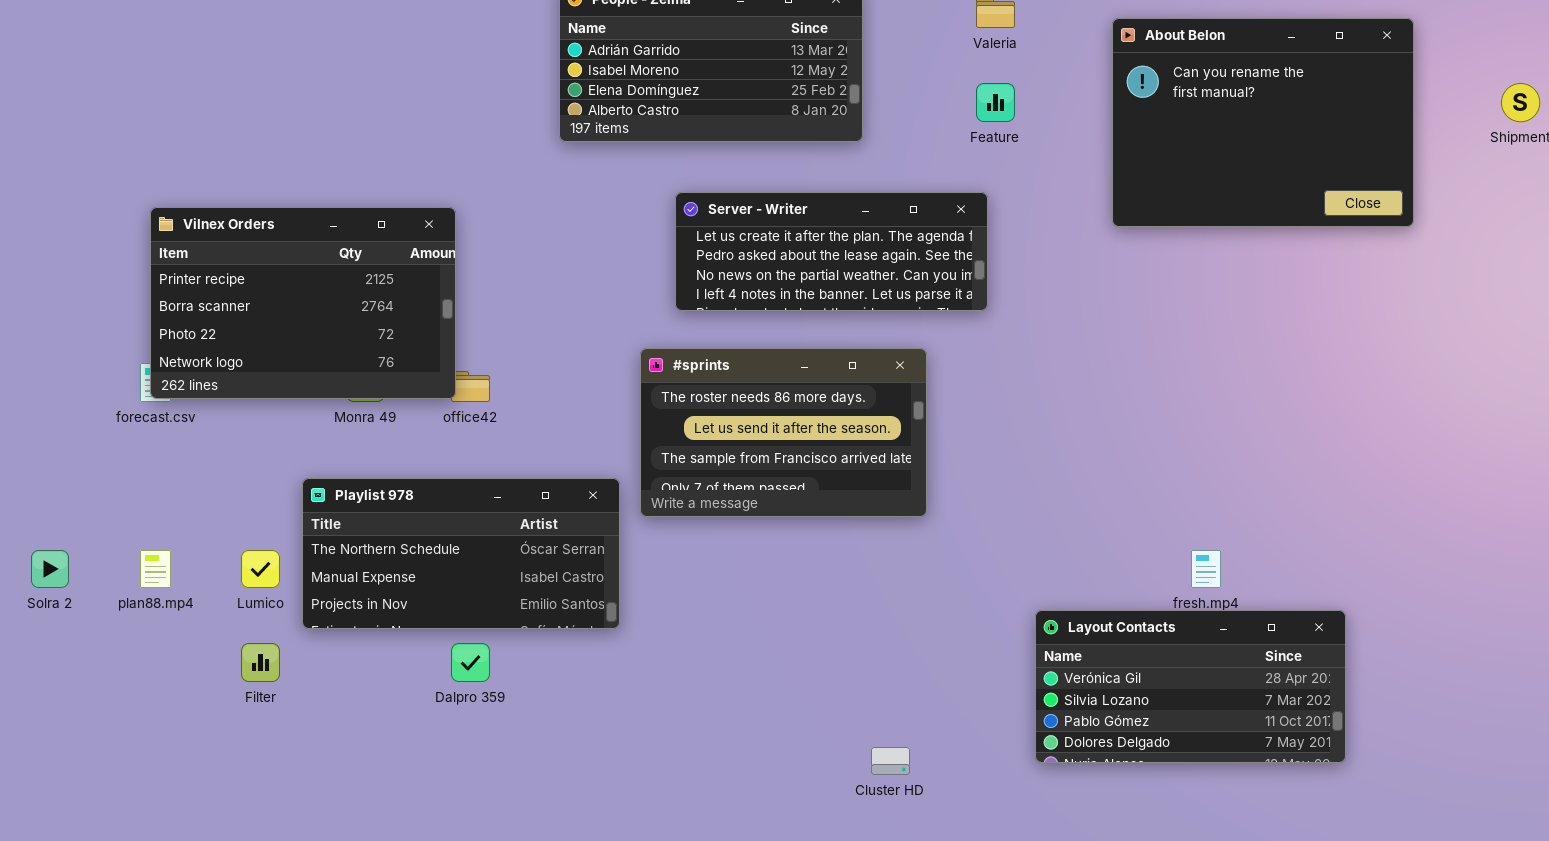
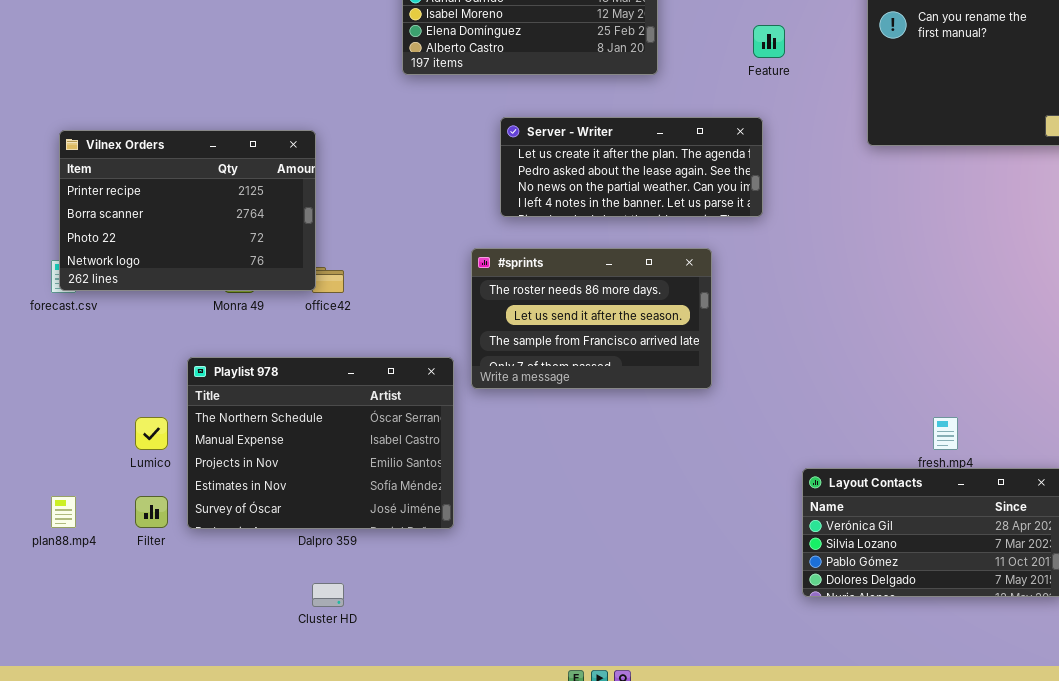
Playlist 978: [302,478,620,629] -> [187,357,454,529], resized
plan88.mp4: [140,550,171,588] -> [51,496,76,528], moved
Cluster HD: [871,747,910,775] -> [312,583,344,607], moved

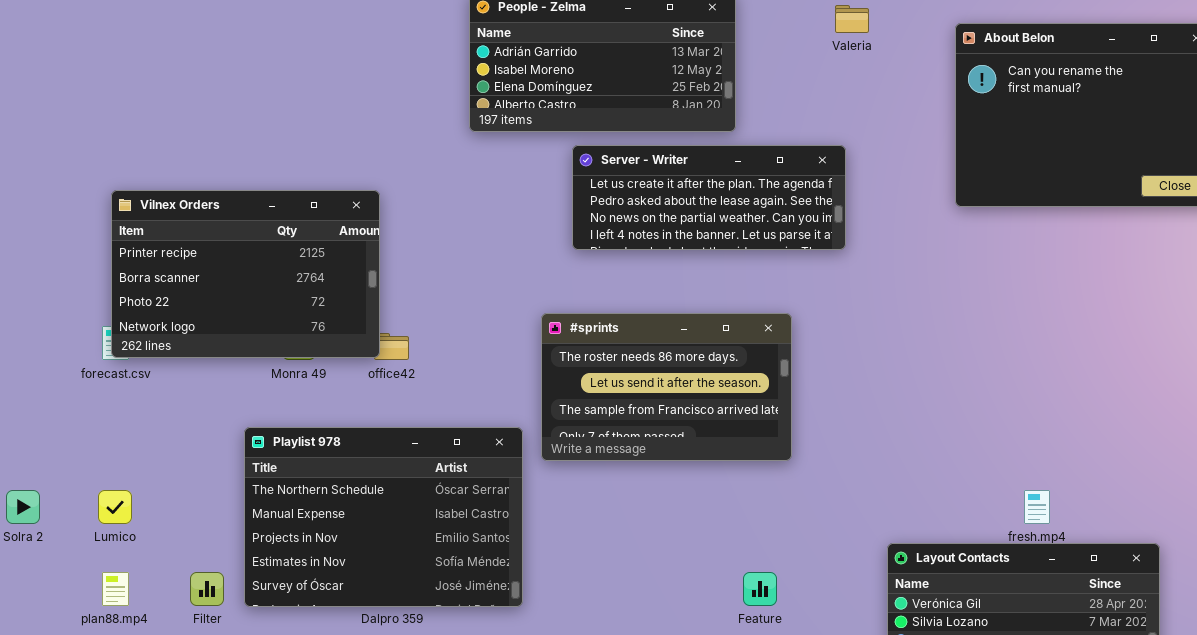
Feature: [753,25,785,58] -> [743,572,777,606], moved
Server - Writer: [500,117,763,217] -> [572,145,846,250], moved
Lumico: [135,417,168,450] -> [98,490,132,524], moved

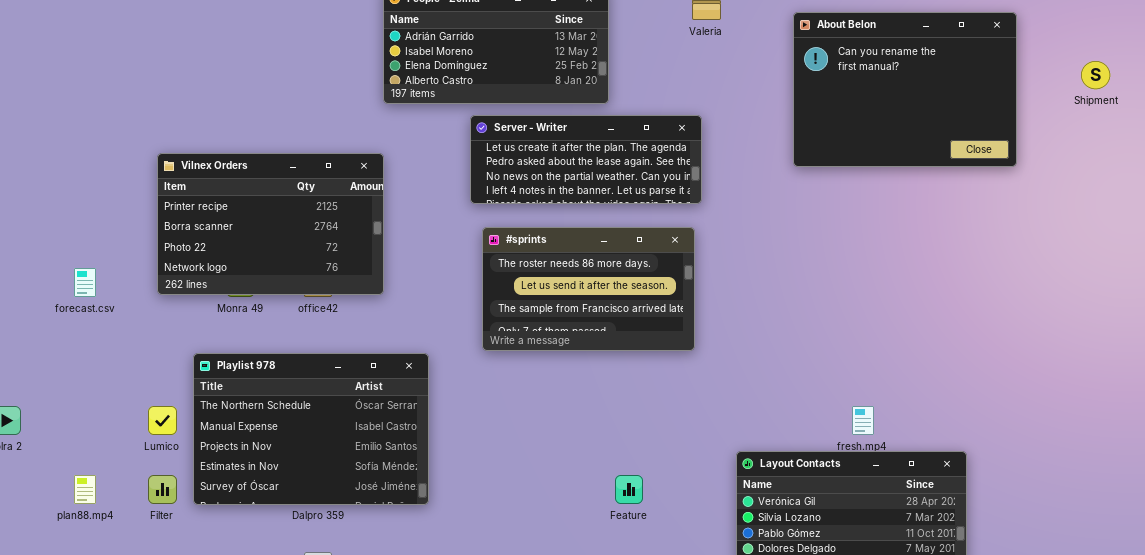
Vilnex Orders: [111,190,380,358] -> [157,153,384,295], moved
#sprints: [541,313,792,461] -> [482,227,695,351], moved
Lumico: [98,490,132,524] -> [148,406,177,435], moved

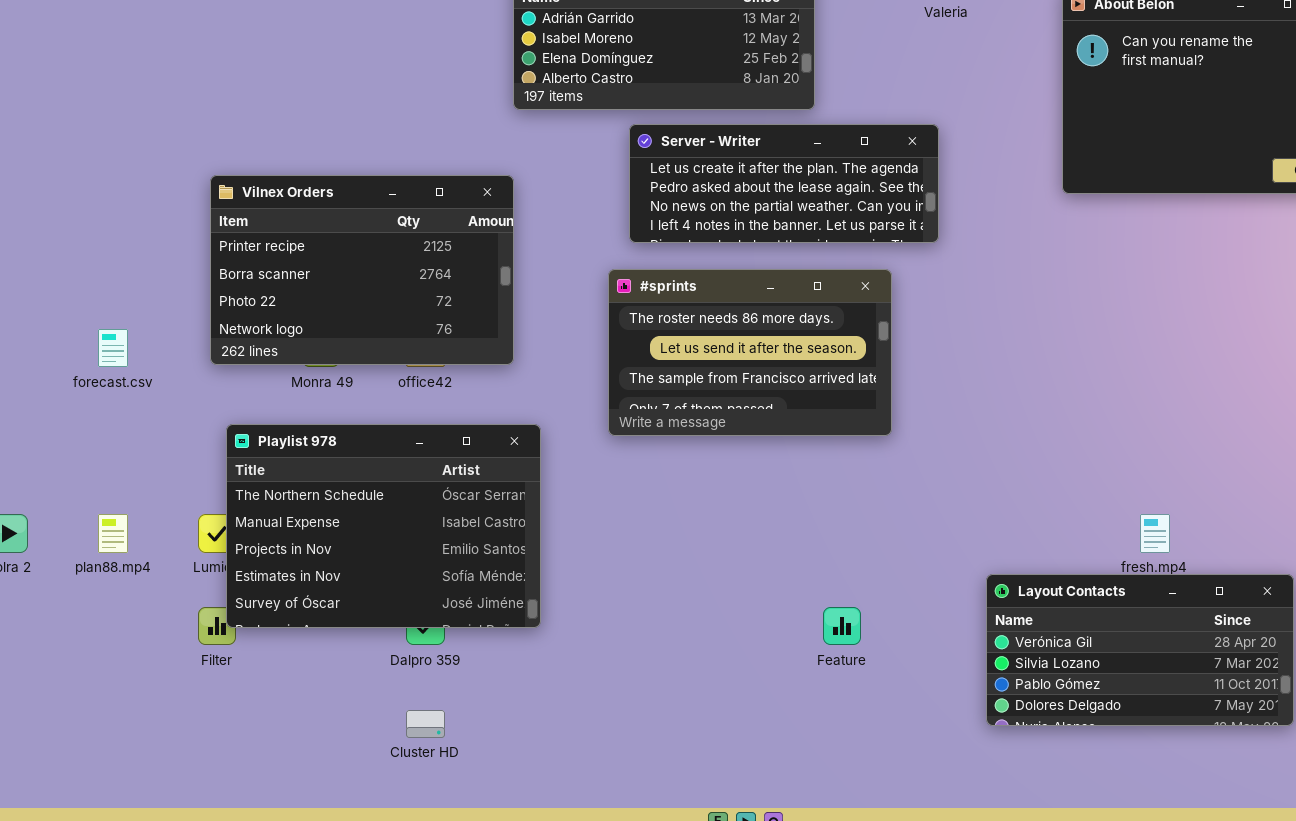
#sprints: [482,227,695,351] -> [608,269,892,436], moved
Playlist 978: [193,353,429,505] -> [226,424,541,628], moved
plan88.mp4: [74,475,96,504] -> [98,514,128,553], moved

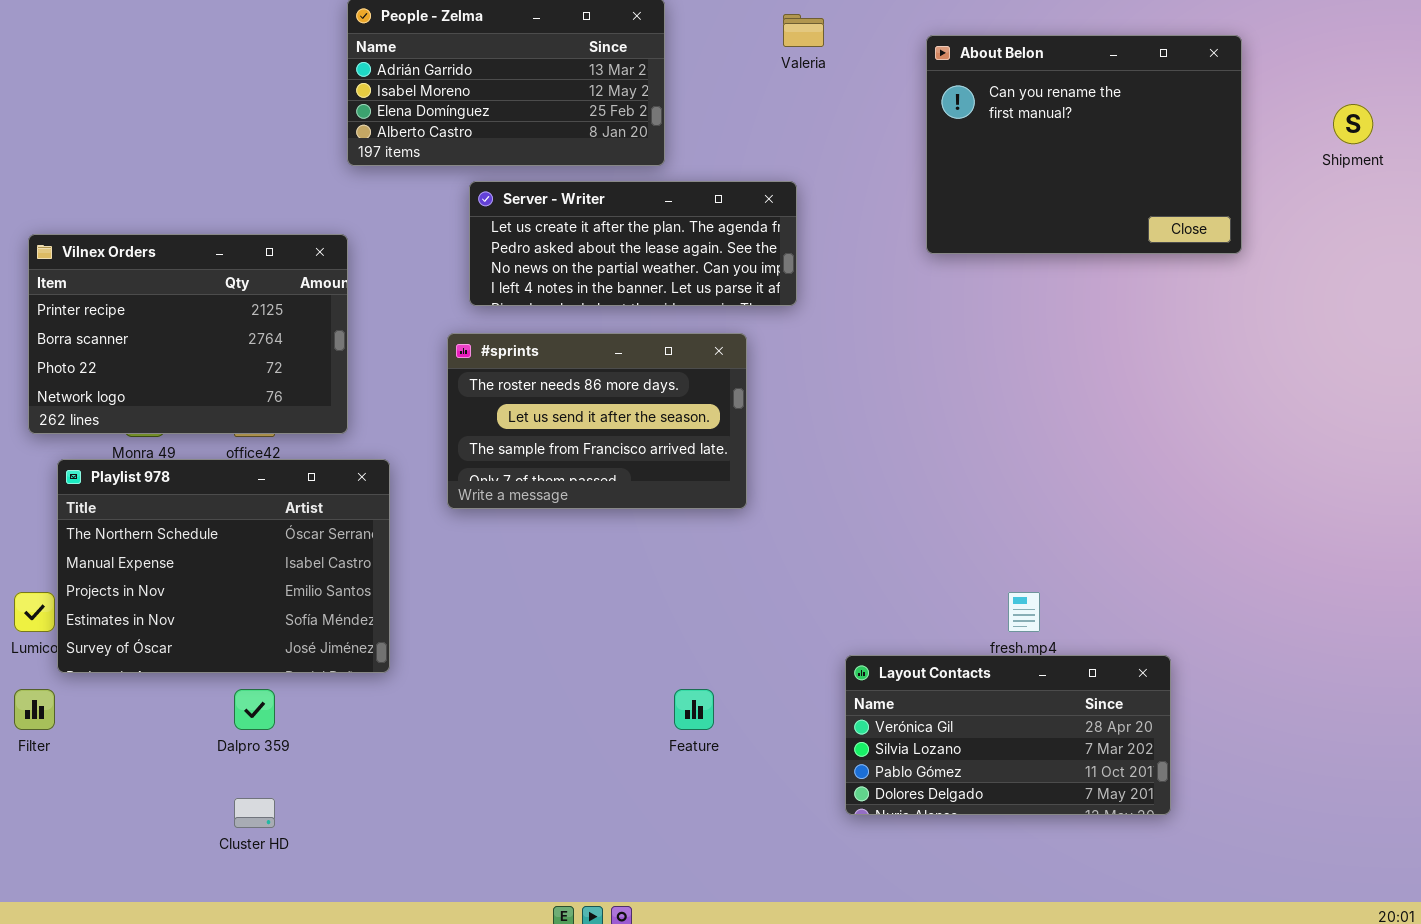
Playlist 978: [226,424,541,628] -> [57,459,390,673], moved

